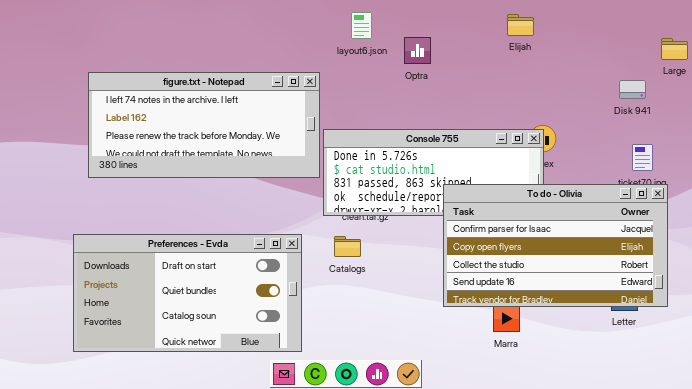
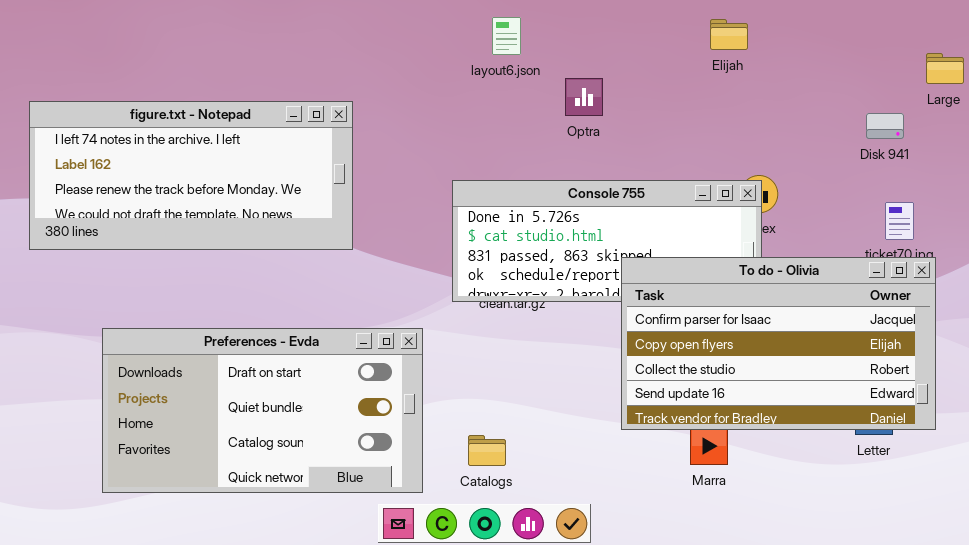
Optra: [404,37,431,64] -> [565,78,603,116], moved
figure.txt - Notepad: [88,72,320,178] -> [29,101,353,250], moved
Catalogs: [334,236,361,257] -> [468,435,506,466], moved

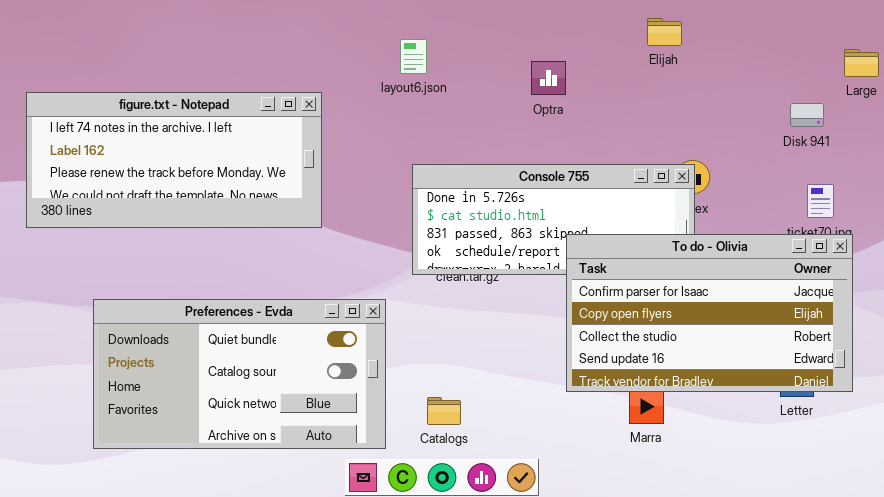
layout6.json: [492,17,521,55] -> [400,39,427,74], moved
Optra: [565,78,603,116] -> [531,61,566,95], moved
Preferences - Evda: [102,328,423,493] -> [93,299,386,449], scrolled down 1 row

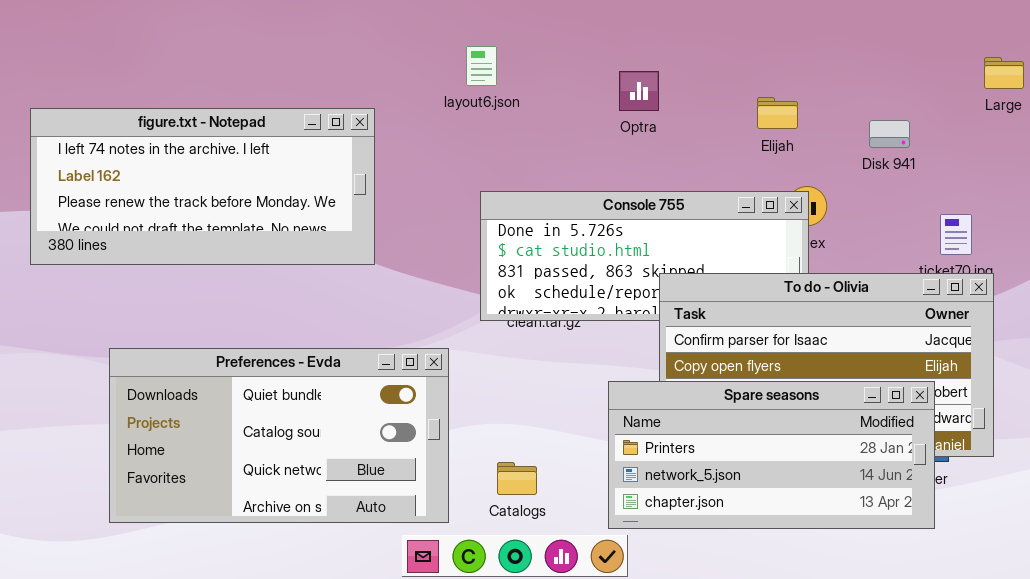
Elijah: [647,18,682,46] -> [757,97,798,129], moved
Disk 941: [790,103,824,127] -> [869,120,910,148], moved
Spare seasons: none -> [608,381,935,529], opened

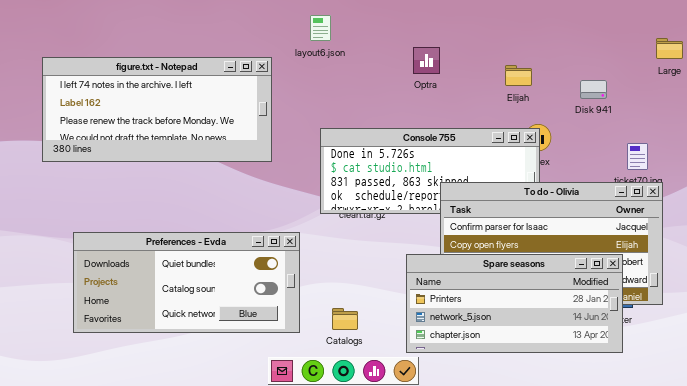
layout6.json: [466,46,497,86] -> [310,15,331,41], moved
figure.txt - Notepad: [30,108,375,265] -> [42,57,272,162], moved
Preferences - Evda: [109,348,449,523] -> [73,232,300,333], resized

